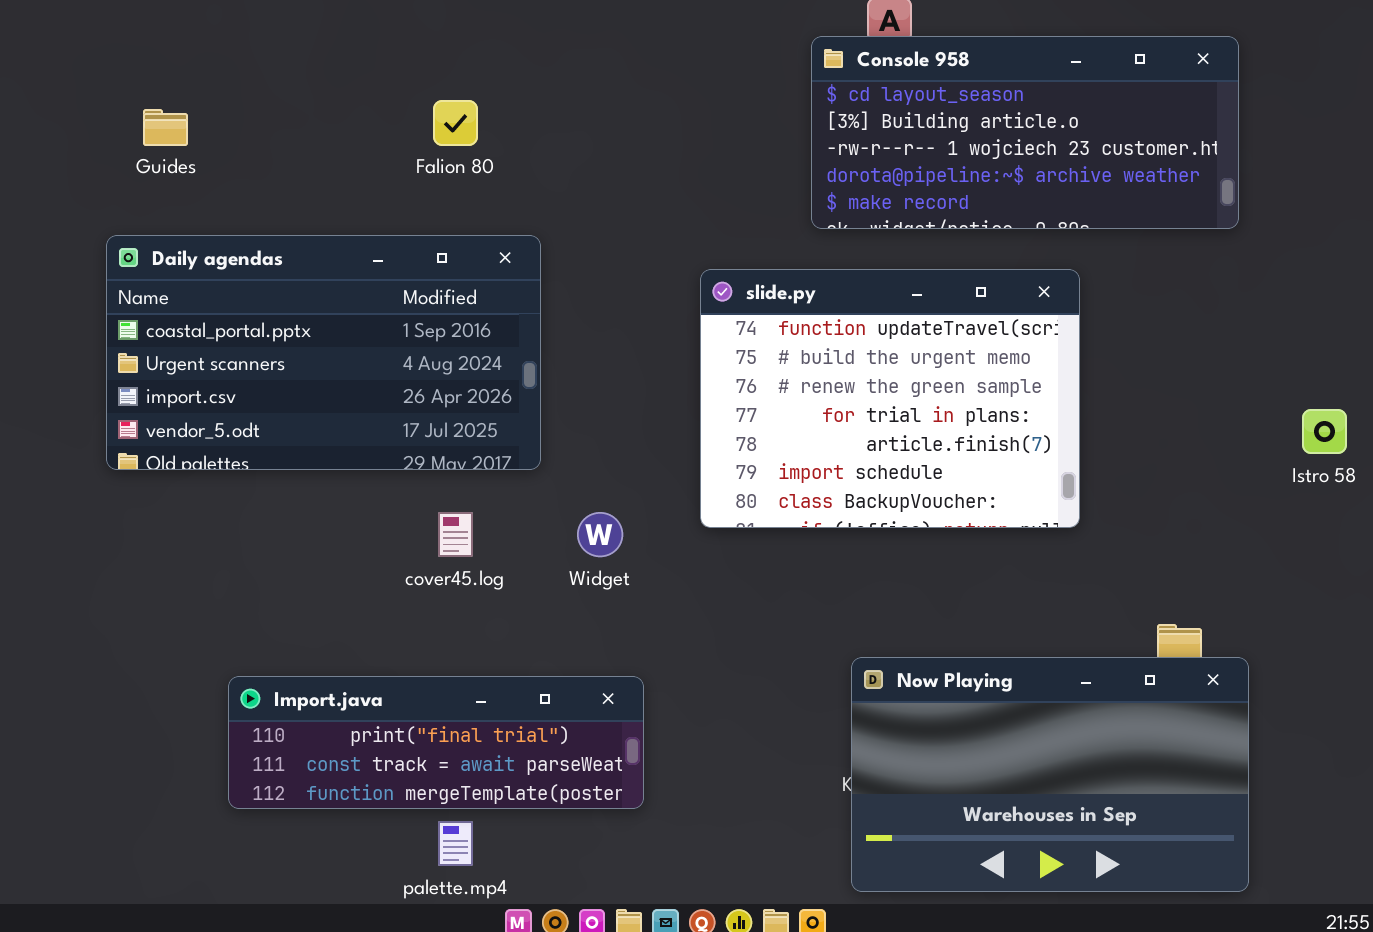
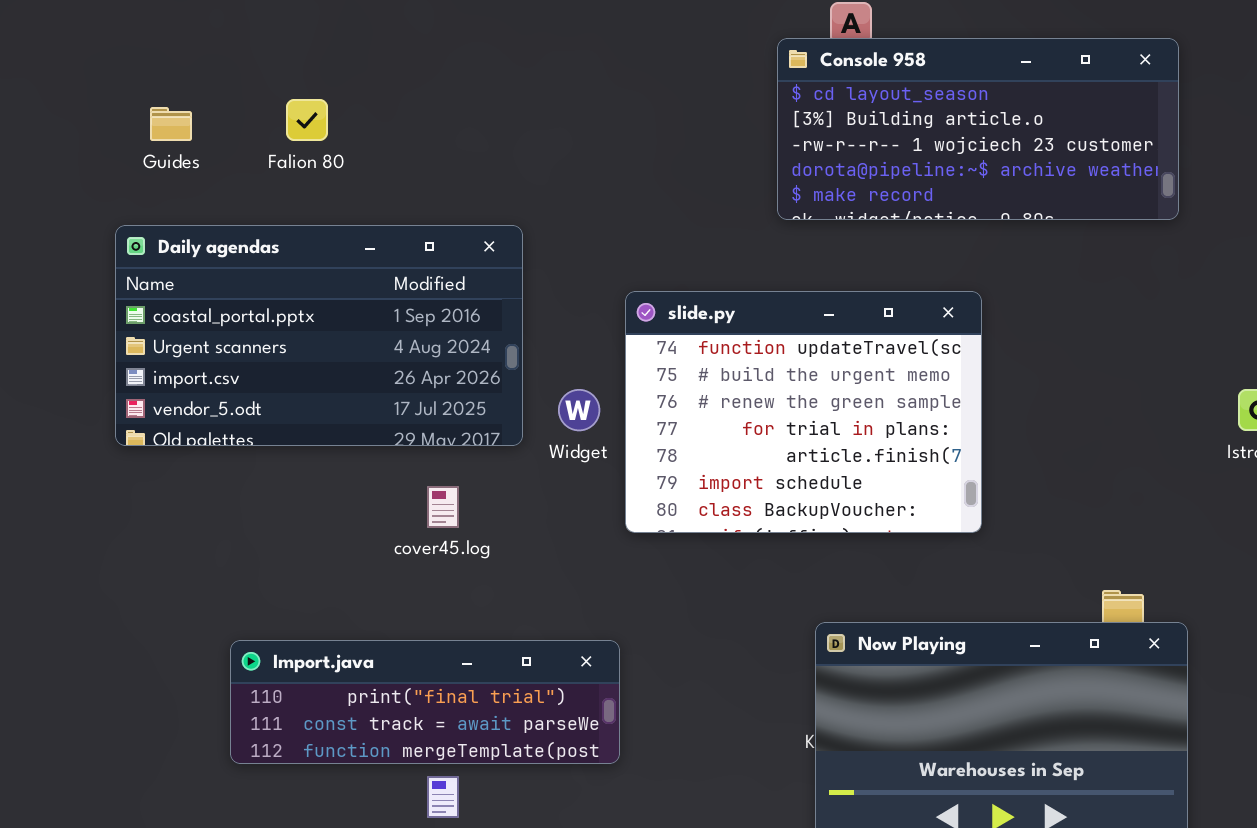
Falion 80: [433,100,478,146] -> [286,99,328,141], moved
slide.py: [700,269,1080,528] -> [625,291,982,533], moved
Widget: [577,512,623,557] -> [558,389,600,431], moved

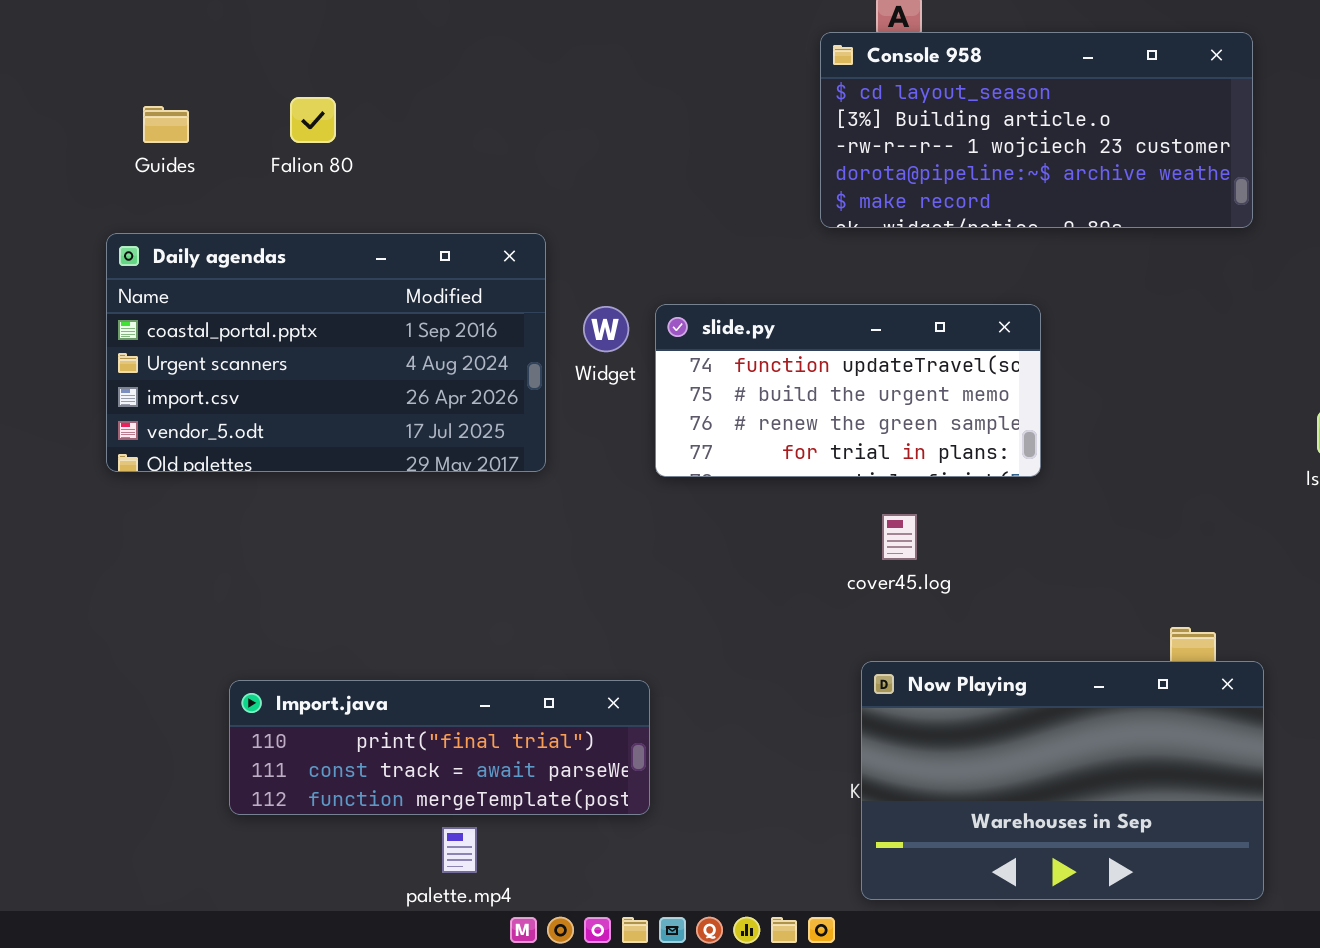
slide.py: [625,291,982,533] -> [655,304,1041,477], resized
Widget: [558,389,600,431] -> [583,306,629,352], moved
cover45.log: [427,486,459,528] -> [882,514,917,560], moved

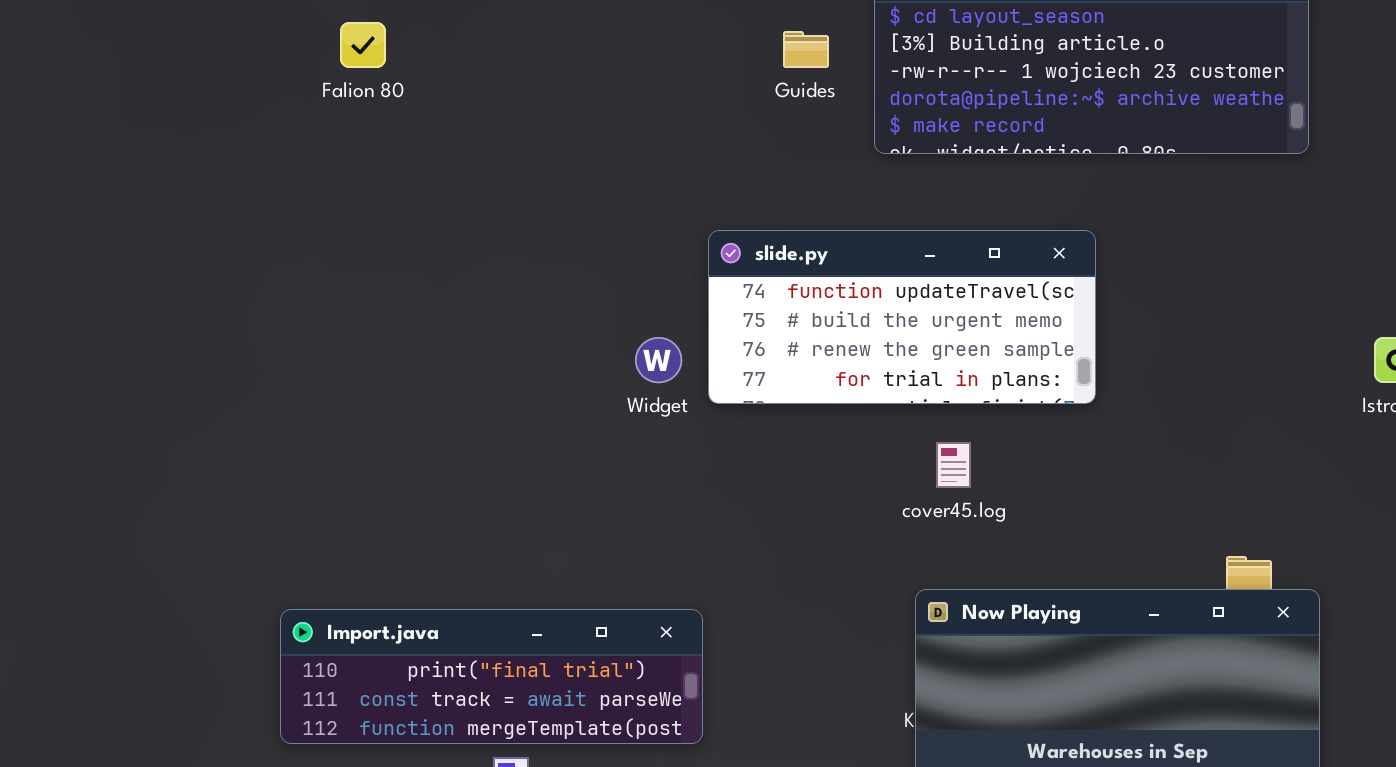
Guides: [143,106,189,143] -> [783,31,829,68], moved
Daily agendas: [106,233,546,472] -> none, closed
Widget: [583,306,629,352] -> [635,337,682,383], moved

